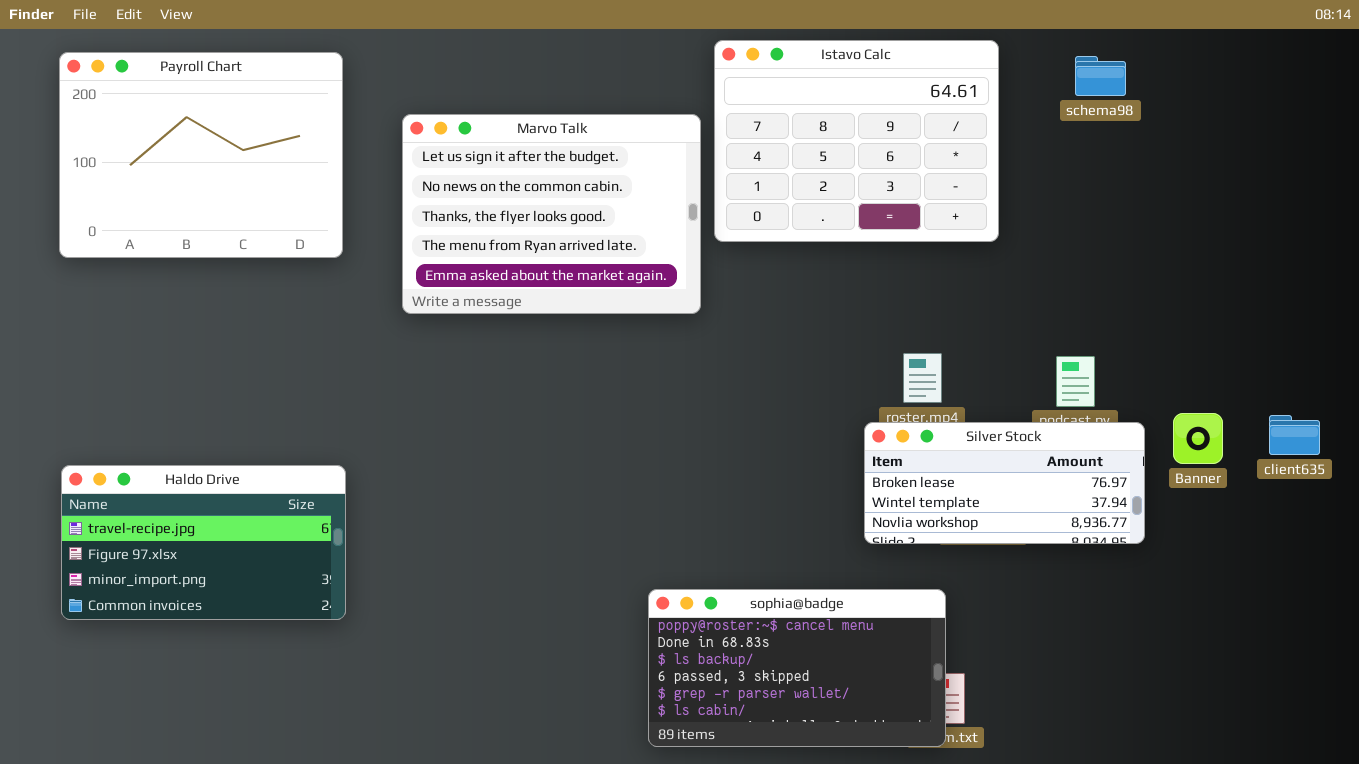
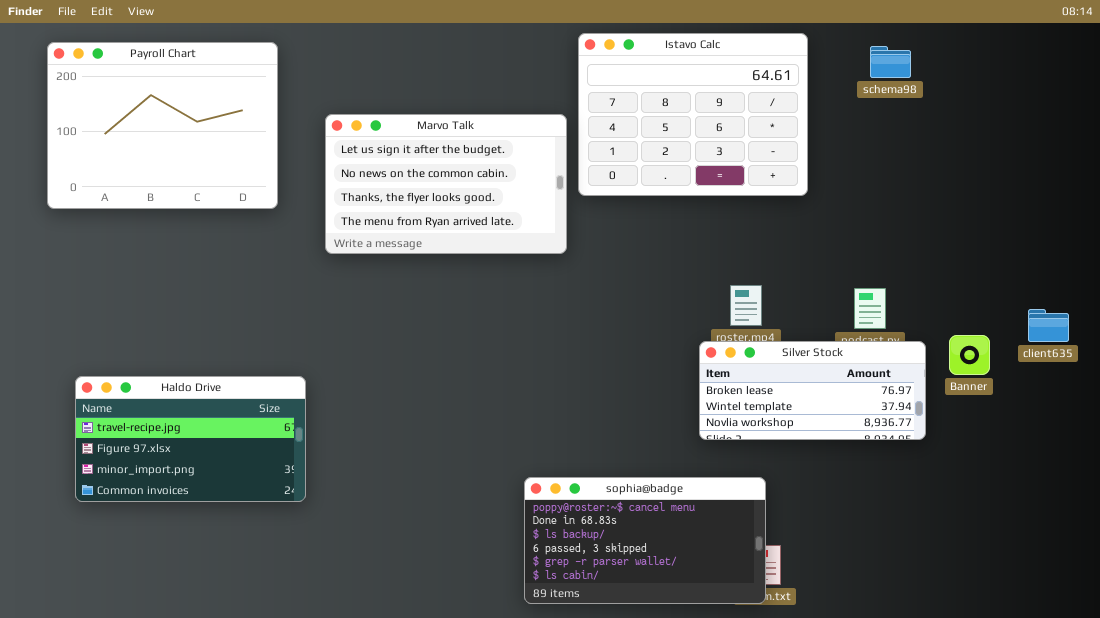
Marvo Talk: [402,114,701,314] -> [325,114,567,254], resized
client635: [1269,415,1320,455] -> [1028,309,1069,342], moved
Haldo Drive: [61,465,346,620] -> [75,376,306,502], moved

